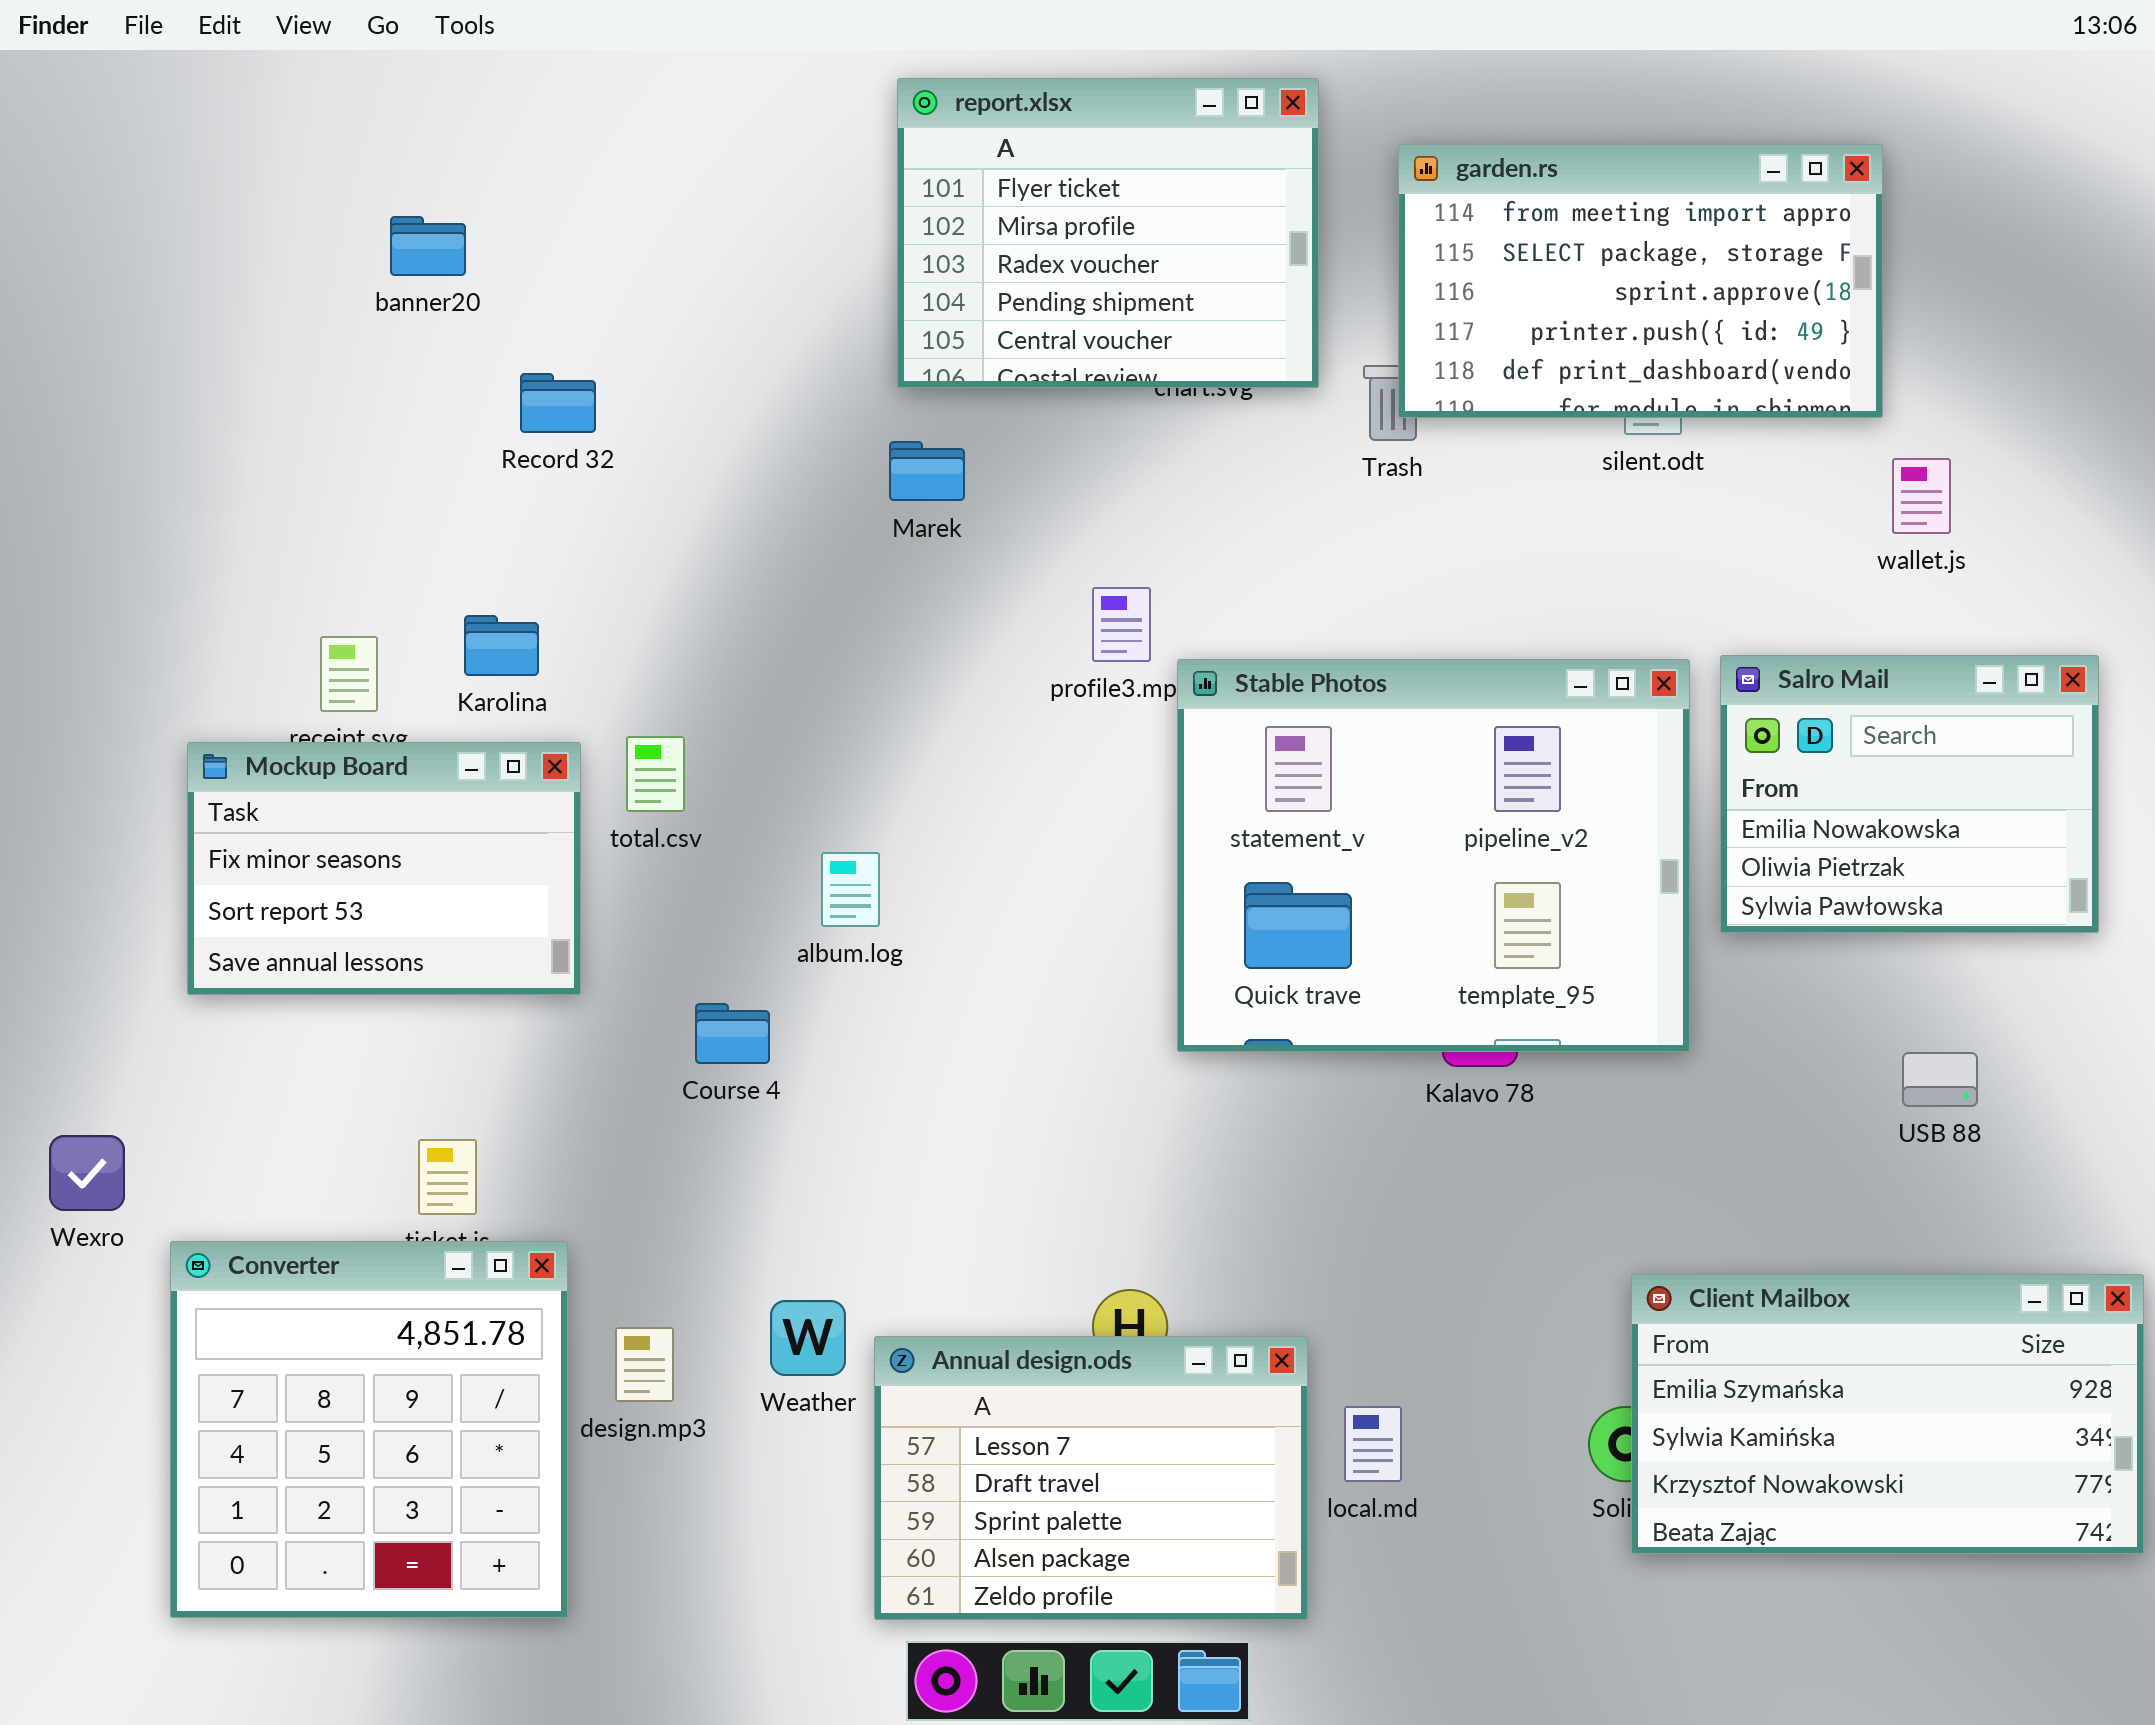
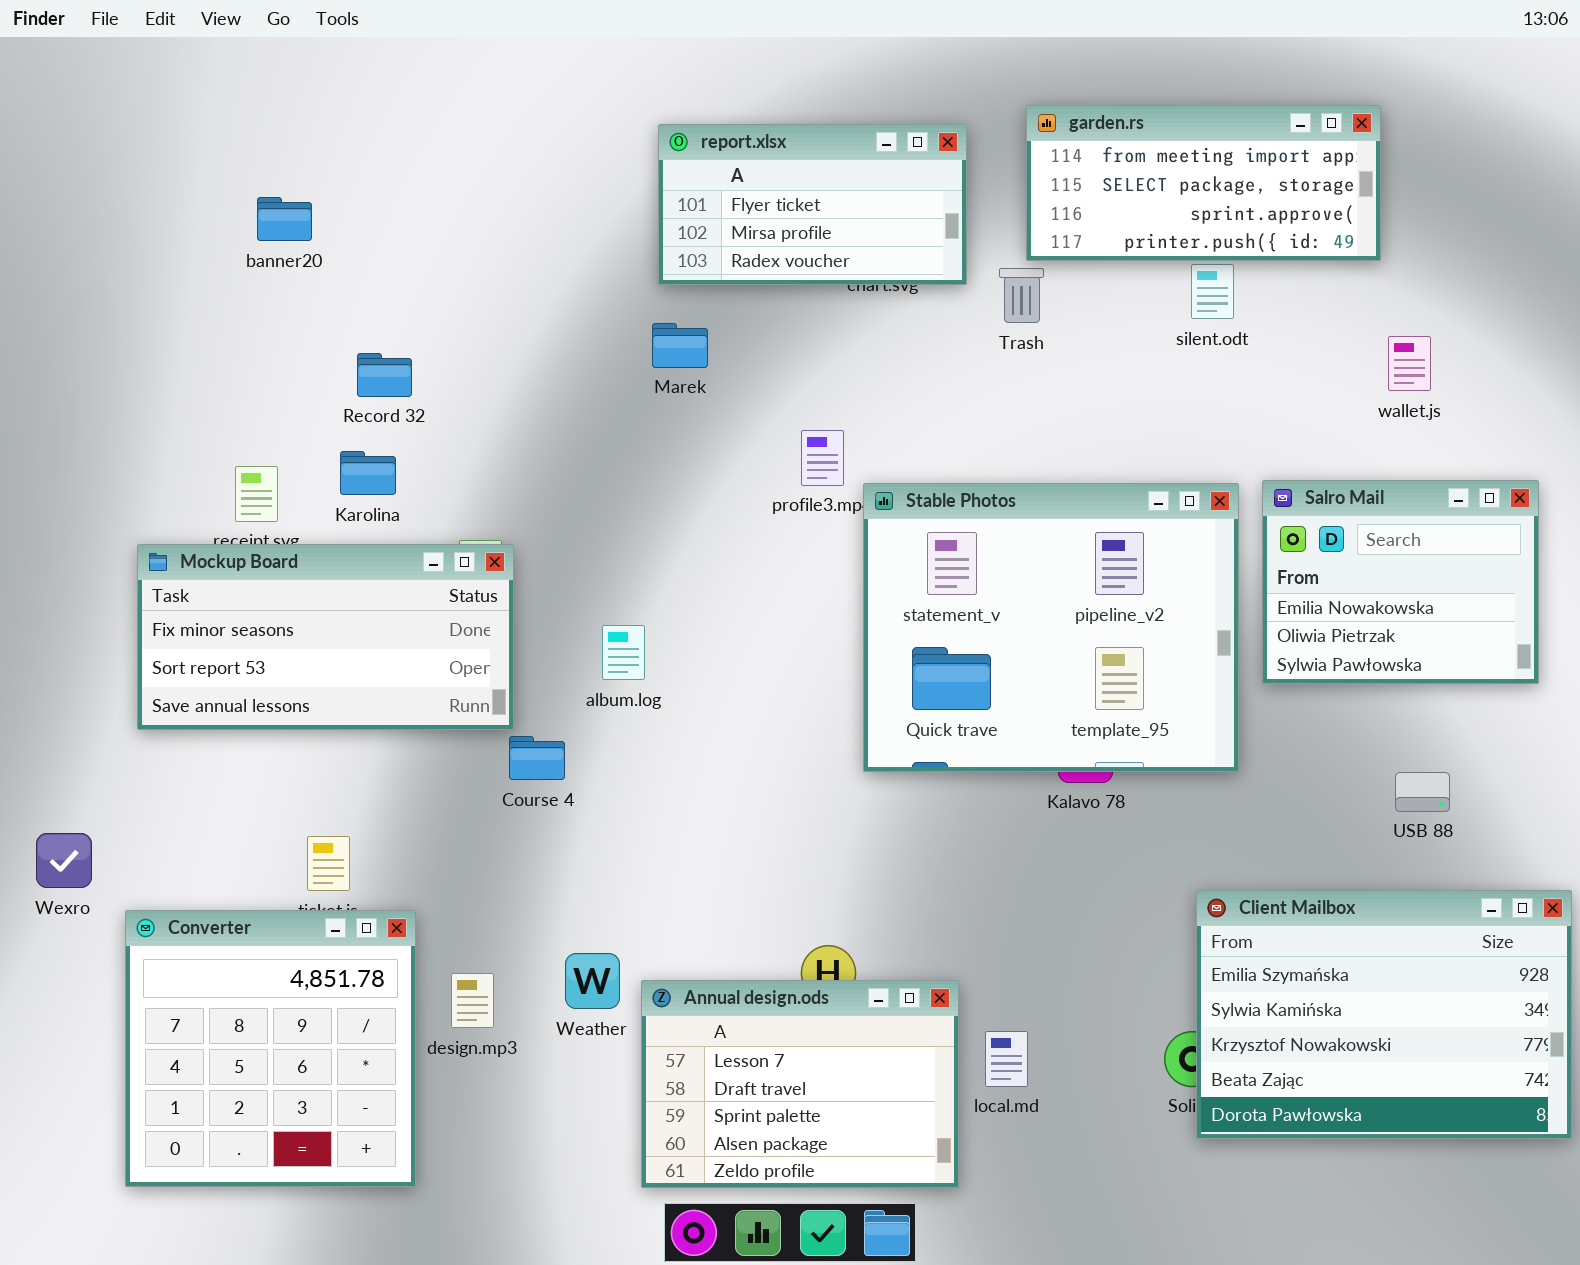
report.xlsx: [897,78,1319,388] -> [658,124,967,285], resized
garden.rs: [1398,144,1883,418] -> [1026,105,1381,261], resized
banner20: [390,216,466,276] -> [257,197,312,241], moved
Record 32: [520,373,596,433] -> [357,353,412,397], moved
Mockup Board: [187,742,581,995] -> [137,544,514,730], resized
Client Mailbox: [1631,1274,2144,1554] -> [1196,890,1572,1139], resized

